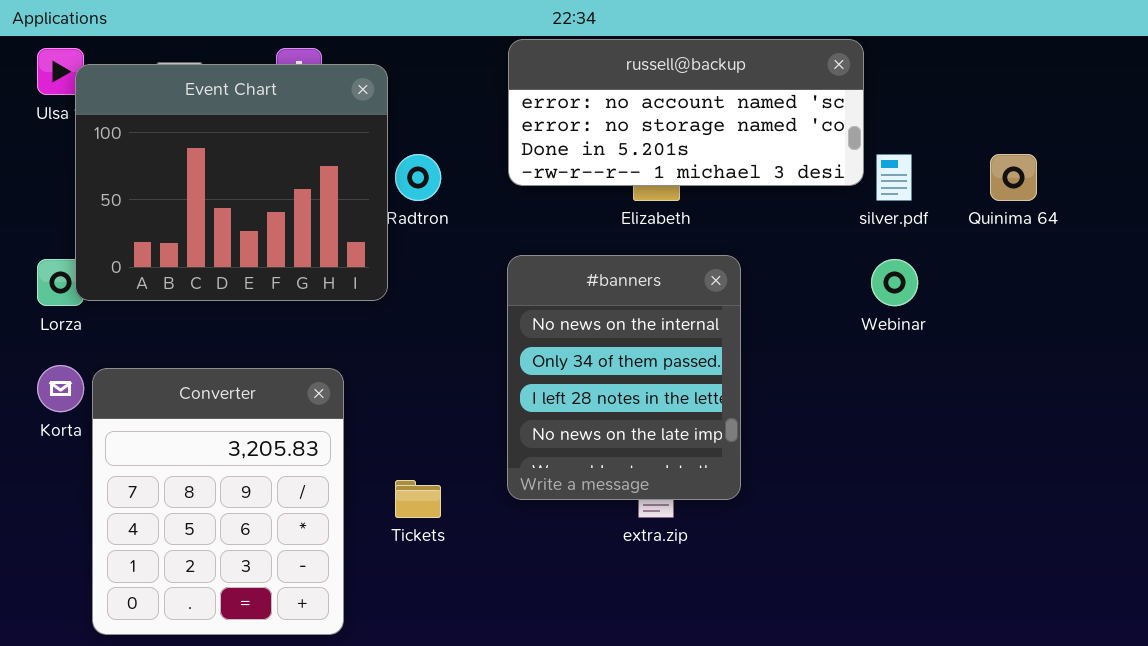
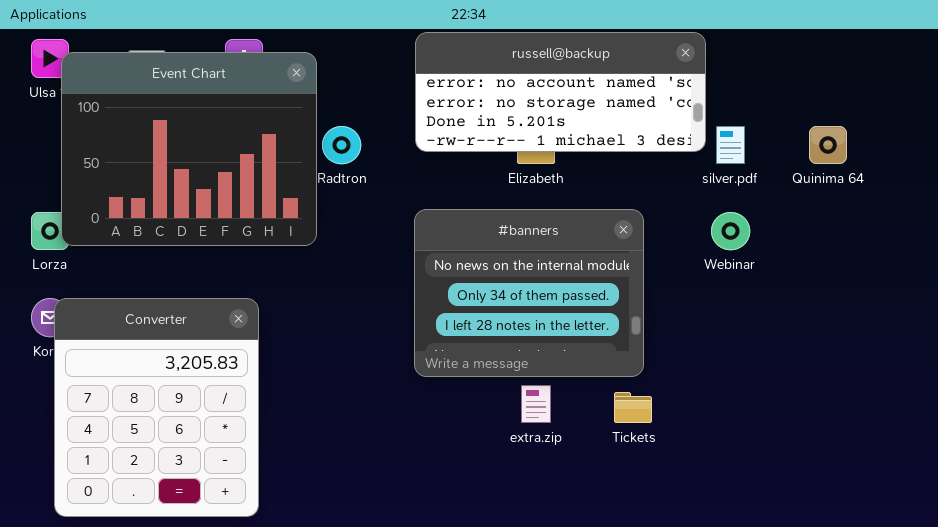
#banners: [507,255,741,500] -> [414,209,644,377], resized
Converter: [92,368,344,635] -> [54,298,259,517], moved
Tickets: [395,480,441,518] -> [614,392,652,423], moved

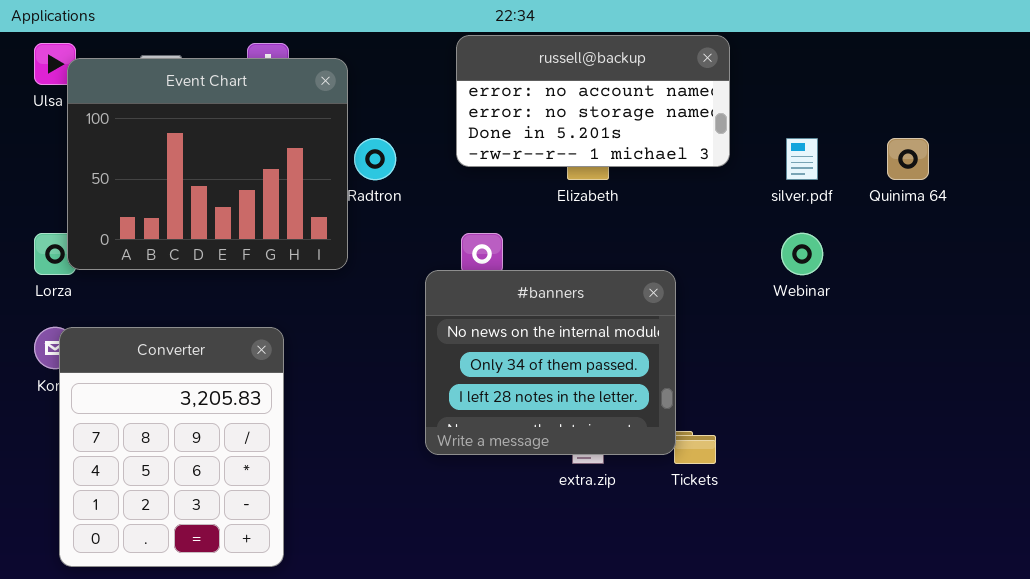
russell@backup: [415,32,706,152] -> [456,35,730,167], resized
#banners: [414,209,644,377] -> [425,270,676,455], moved

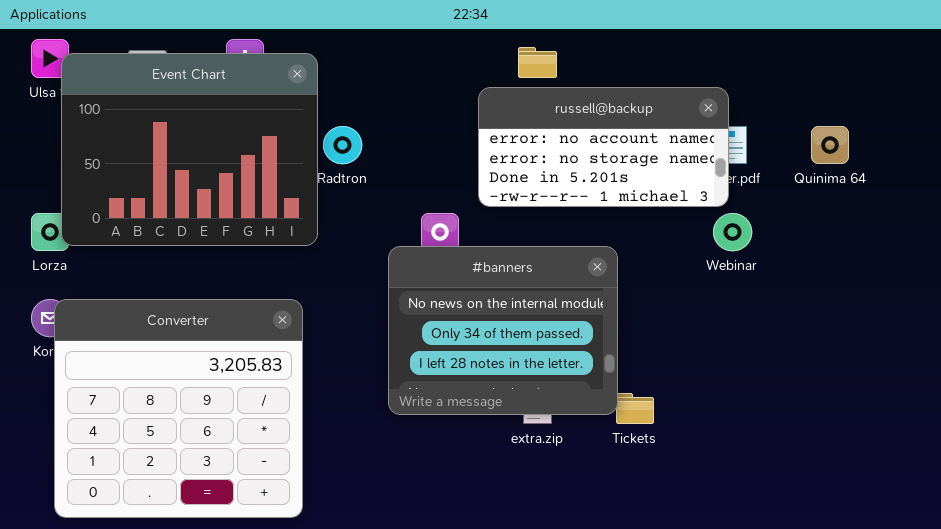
russell@backup: [456,35,730,167] -> [478,87,729,207], moved
Converter: [59,327,284,567] -> [54,299,303,518], resized

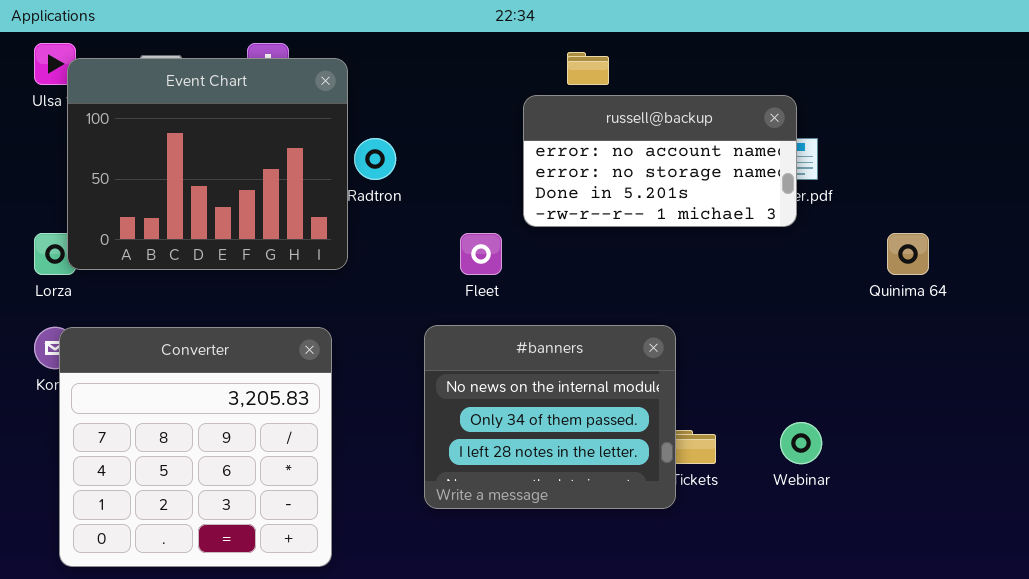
Quinima 64: [811,126,849,164] -> [887,233,929,275], moved
Webinar: [713,213,752,251] -> [780,422,822,464], moved
#banners: [388,246,618,415] -> [424,325,676,509], moved

